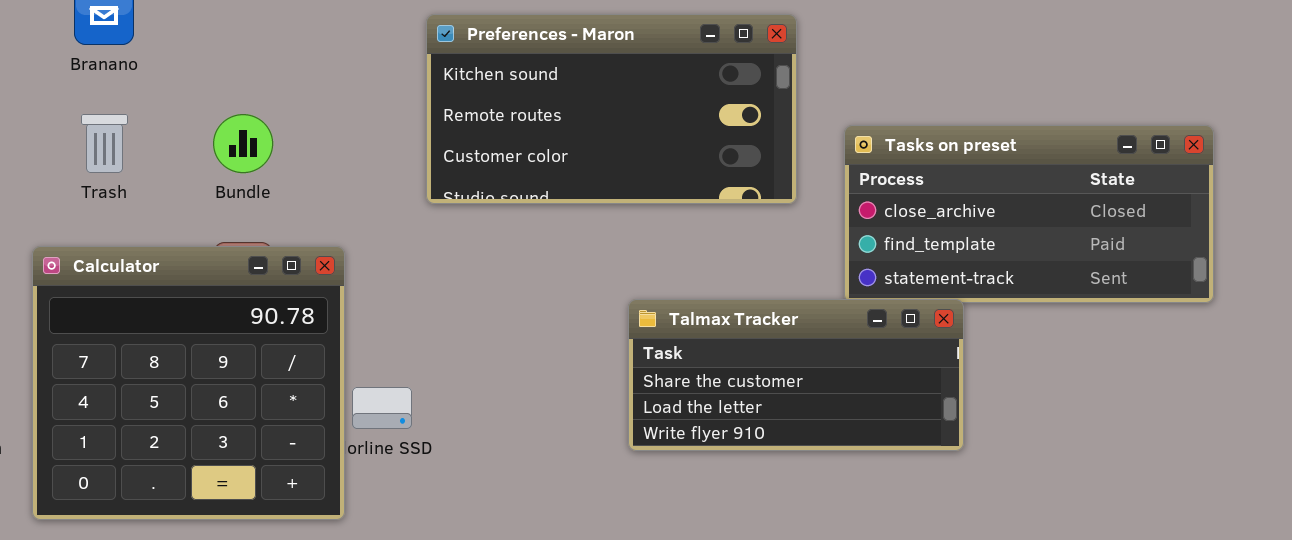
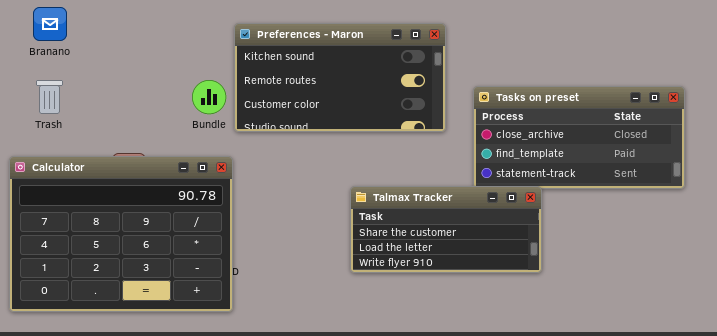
Bundle: [213,114,273,173] -> [192,80,226,114], moved
Calculator: [32,246,345,520] -> [9,156,233,312], resized

